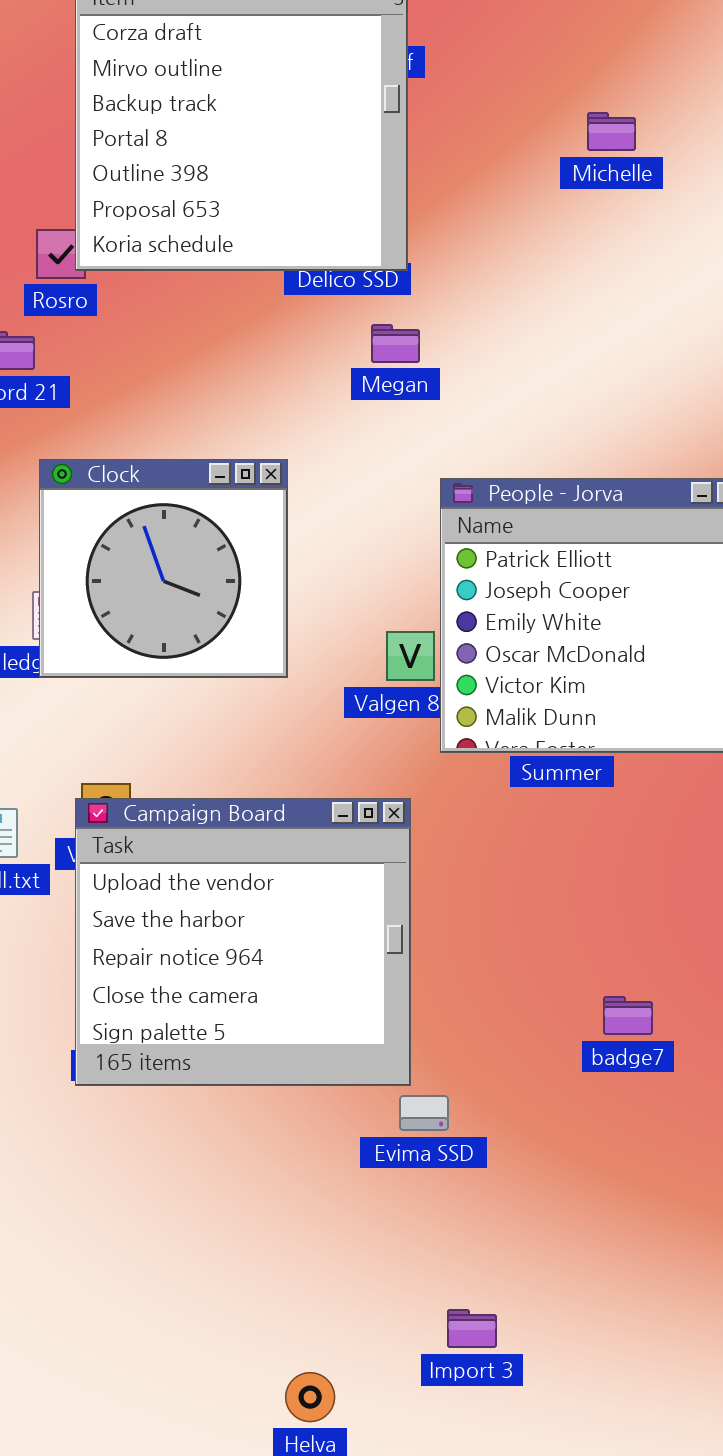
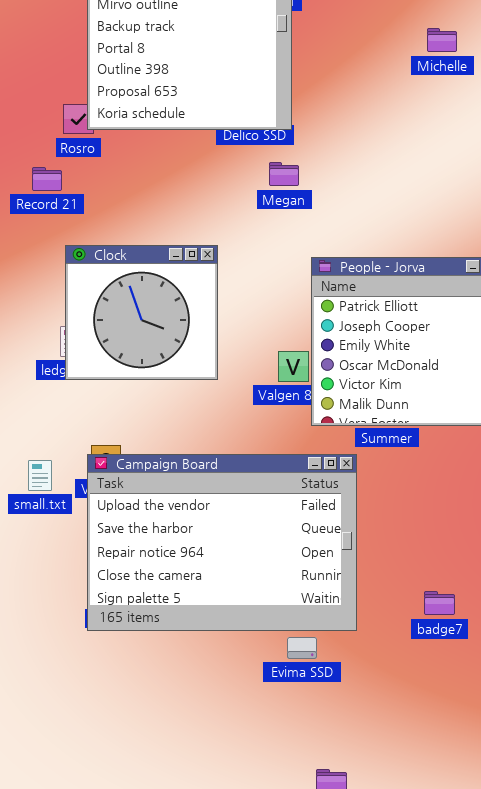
Michelle: [587,112,636,151] -> [427,28,457,52], moved
Campaign Board: [75,798,411,1086] -> [87,454,357,631], resized
badge7: [603,996,653,1035] -> [424,591,455,615], moved

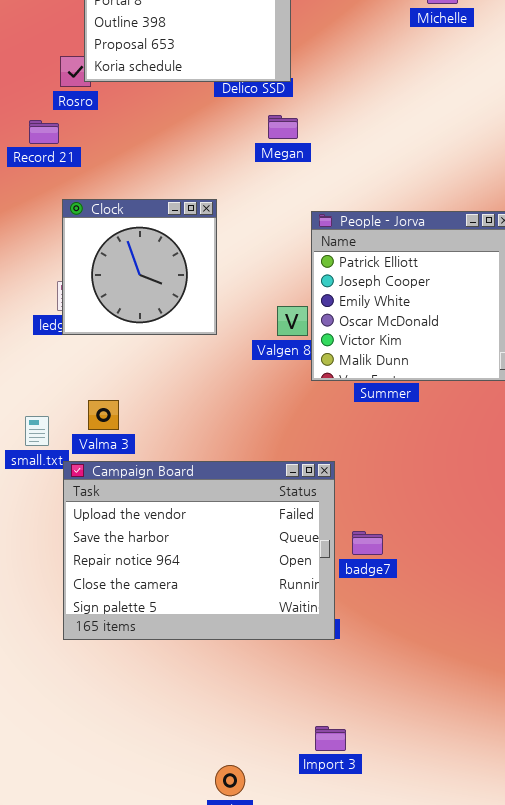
Campaign Board: [87,454,357,631] -> [63,461,335,640], moved
badge7: [424,591,455,615] -> [352,531,383,555], moved

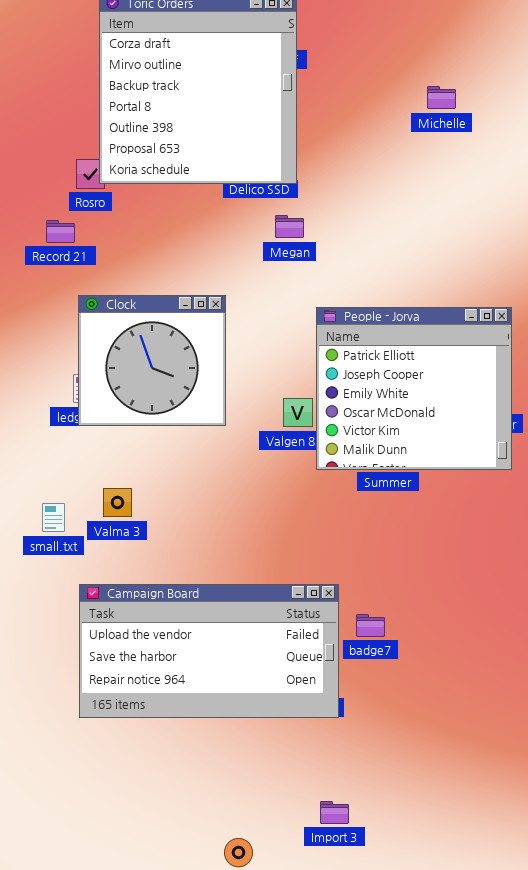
Campaign Board: [63,461,335,640] -> [79,584,339,718], resized

